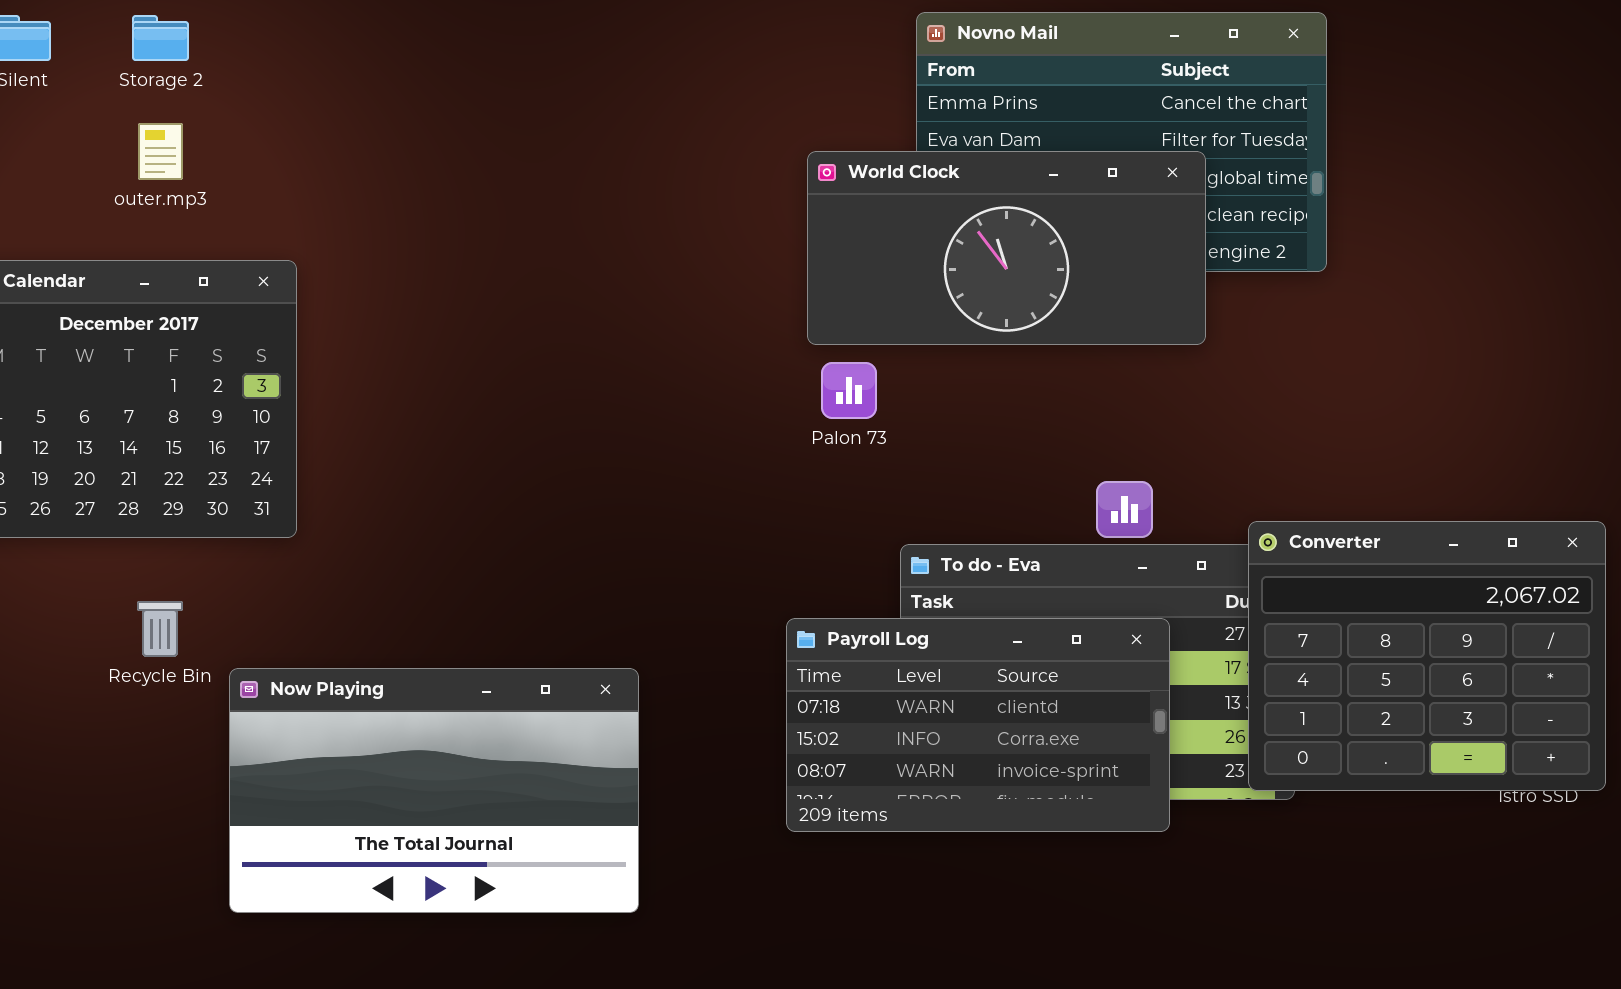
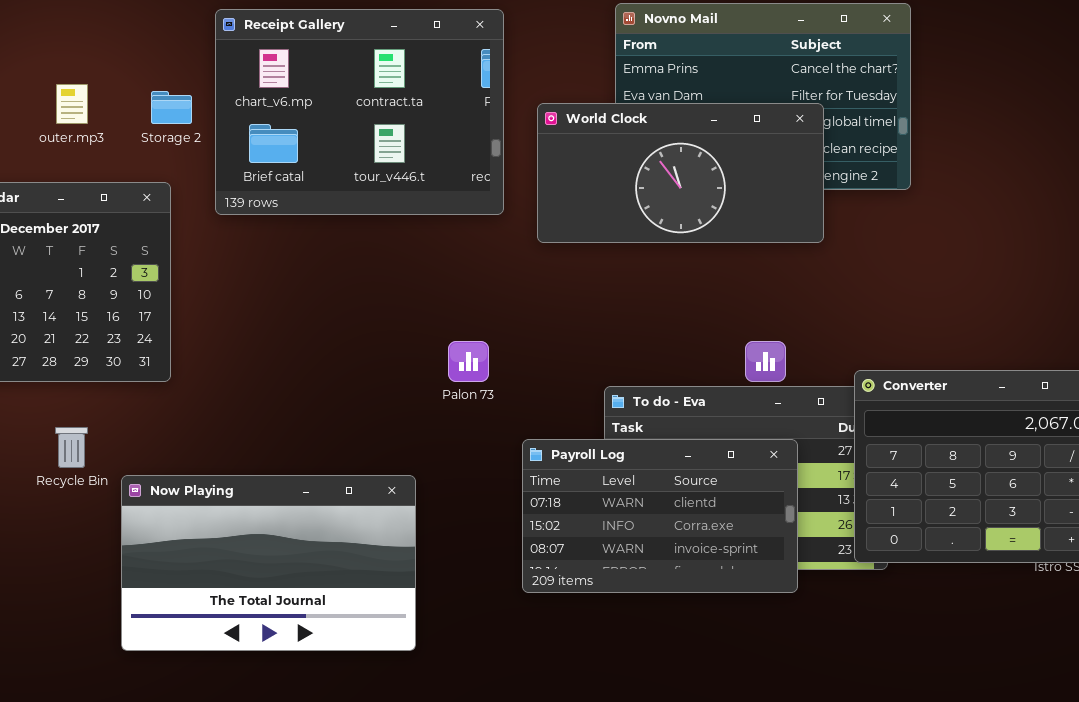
Storage 2: [132,15,189,61] -> [151,91,192,124], moved
Receipt Gallery: none -> [215,9,504,215], opened
Palon 73: [821,362,877,419] -> [448,341,489,382], moved

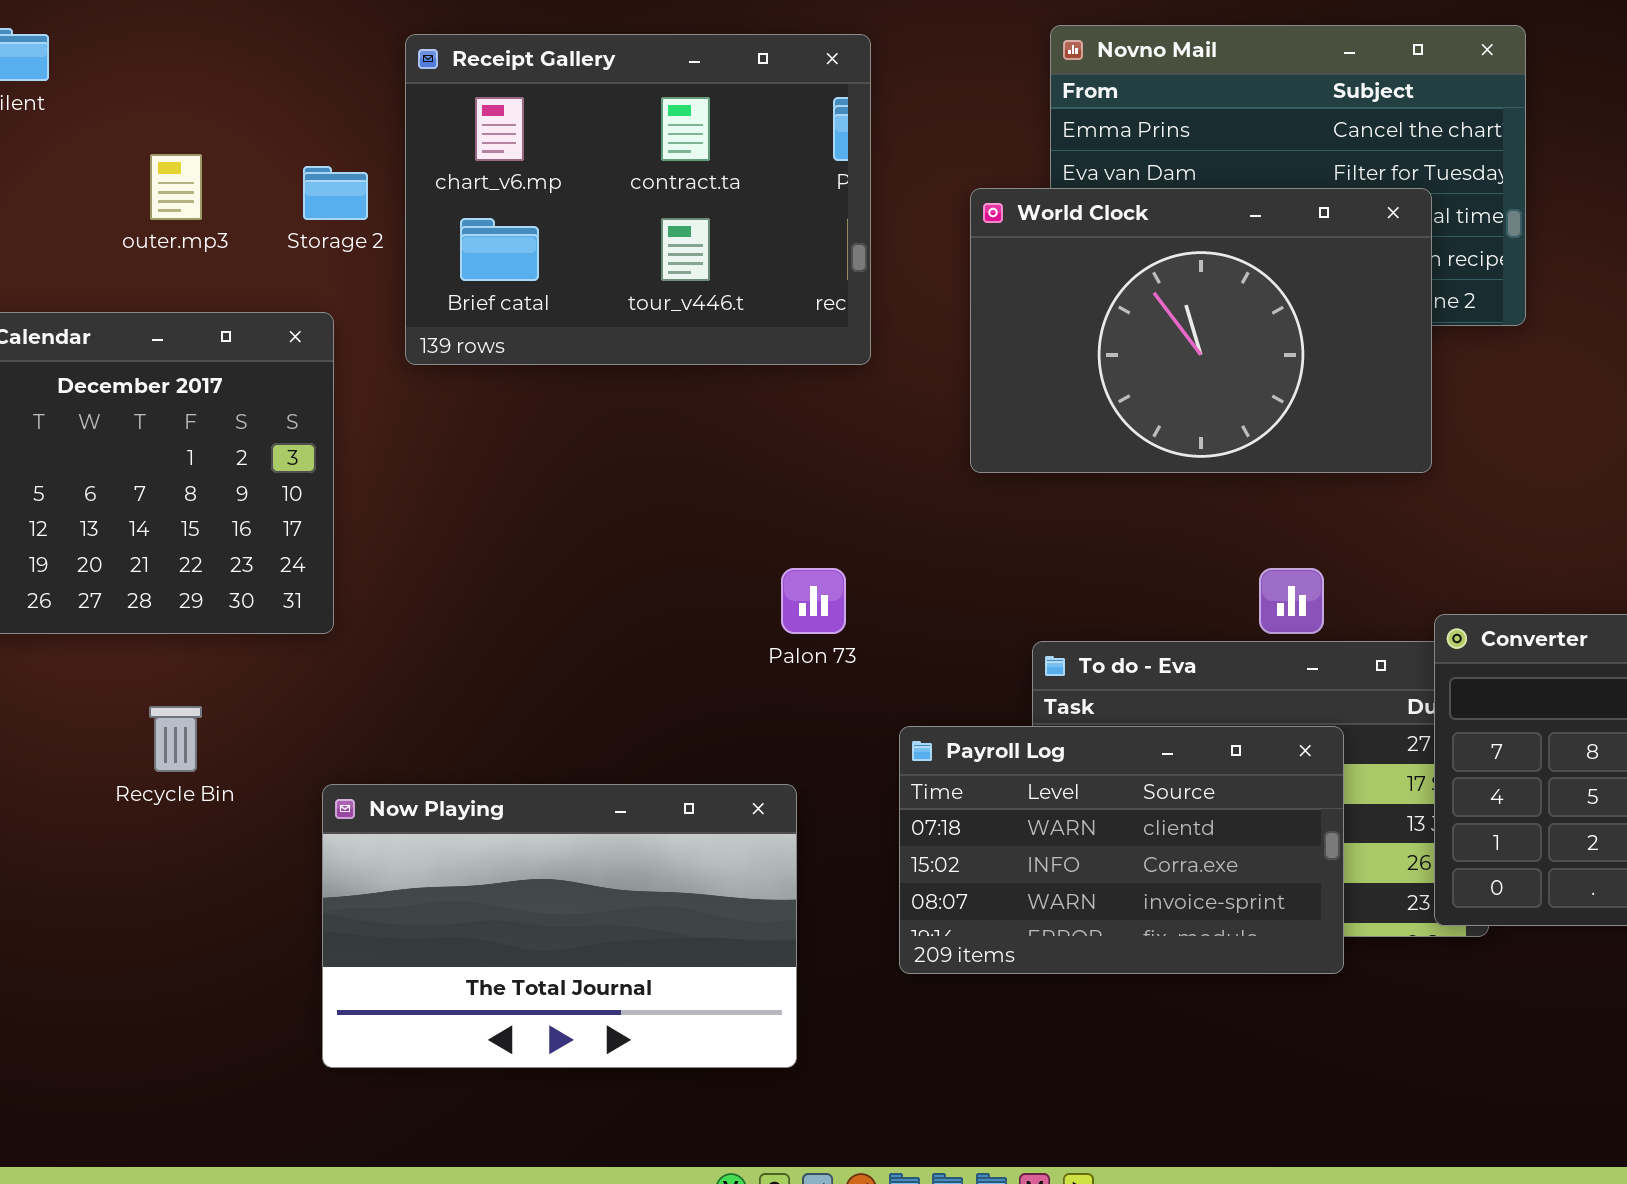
World Clock: [537,103,824,243] -> [970,188,1432,473], moved, resized
Now Playing: [121,475,416,651] -> [322,784,797,1068], moved

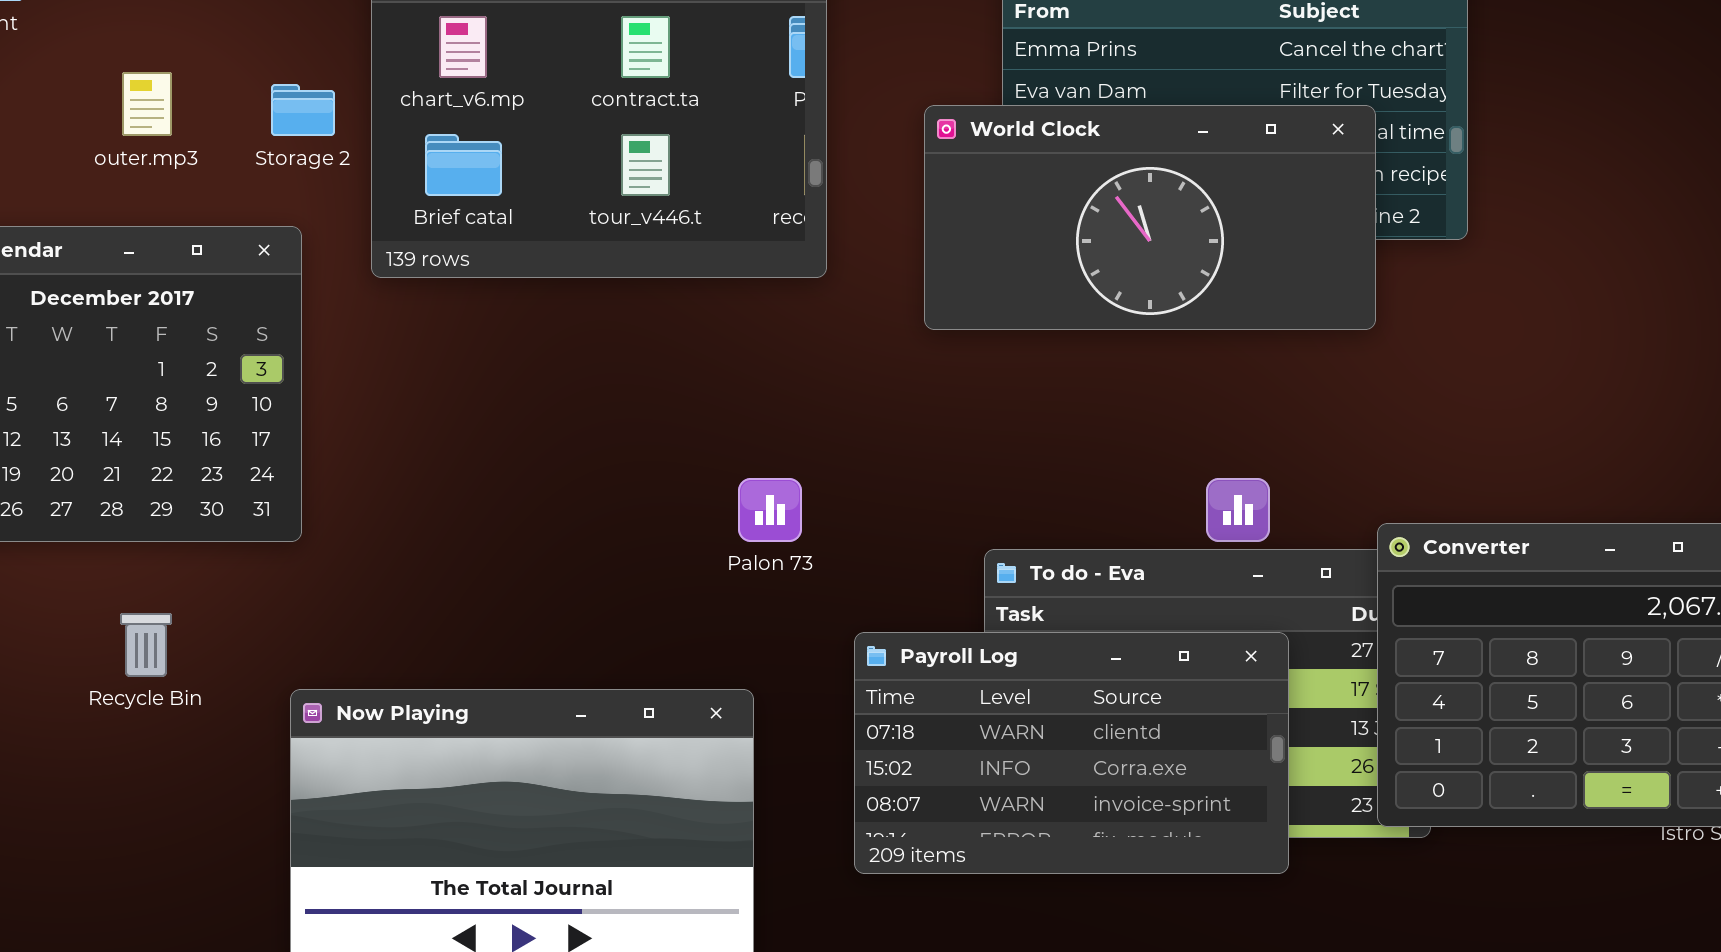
World Clock: [970,188,1432,473] -> [924,105,1376,330], resized

